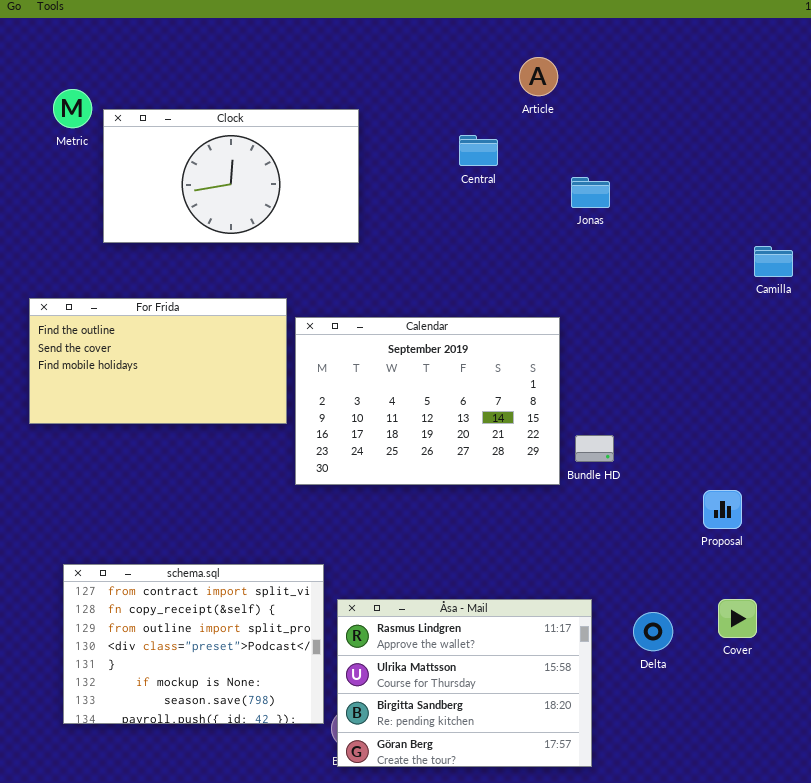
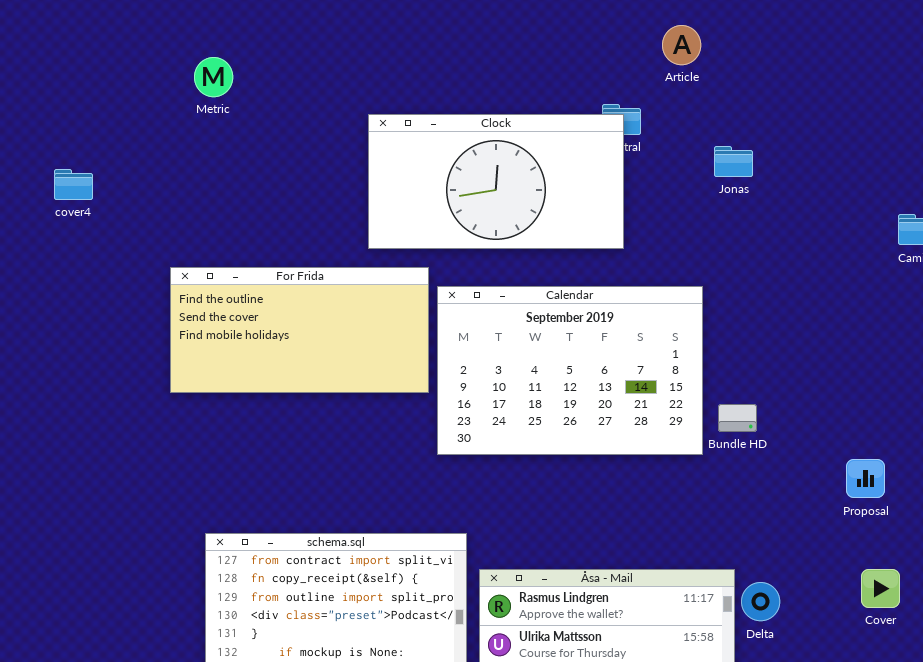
Clock: [103,109,359,243] -> [368,114,624,249], moved
Delta: [633,612,673,651] -> [741,582,780,621], moved

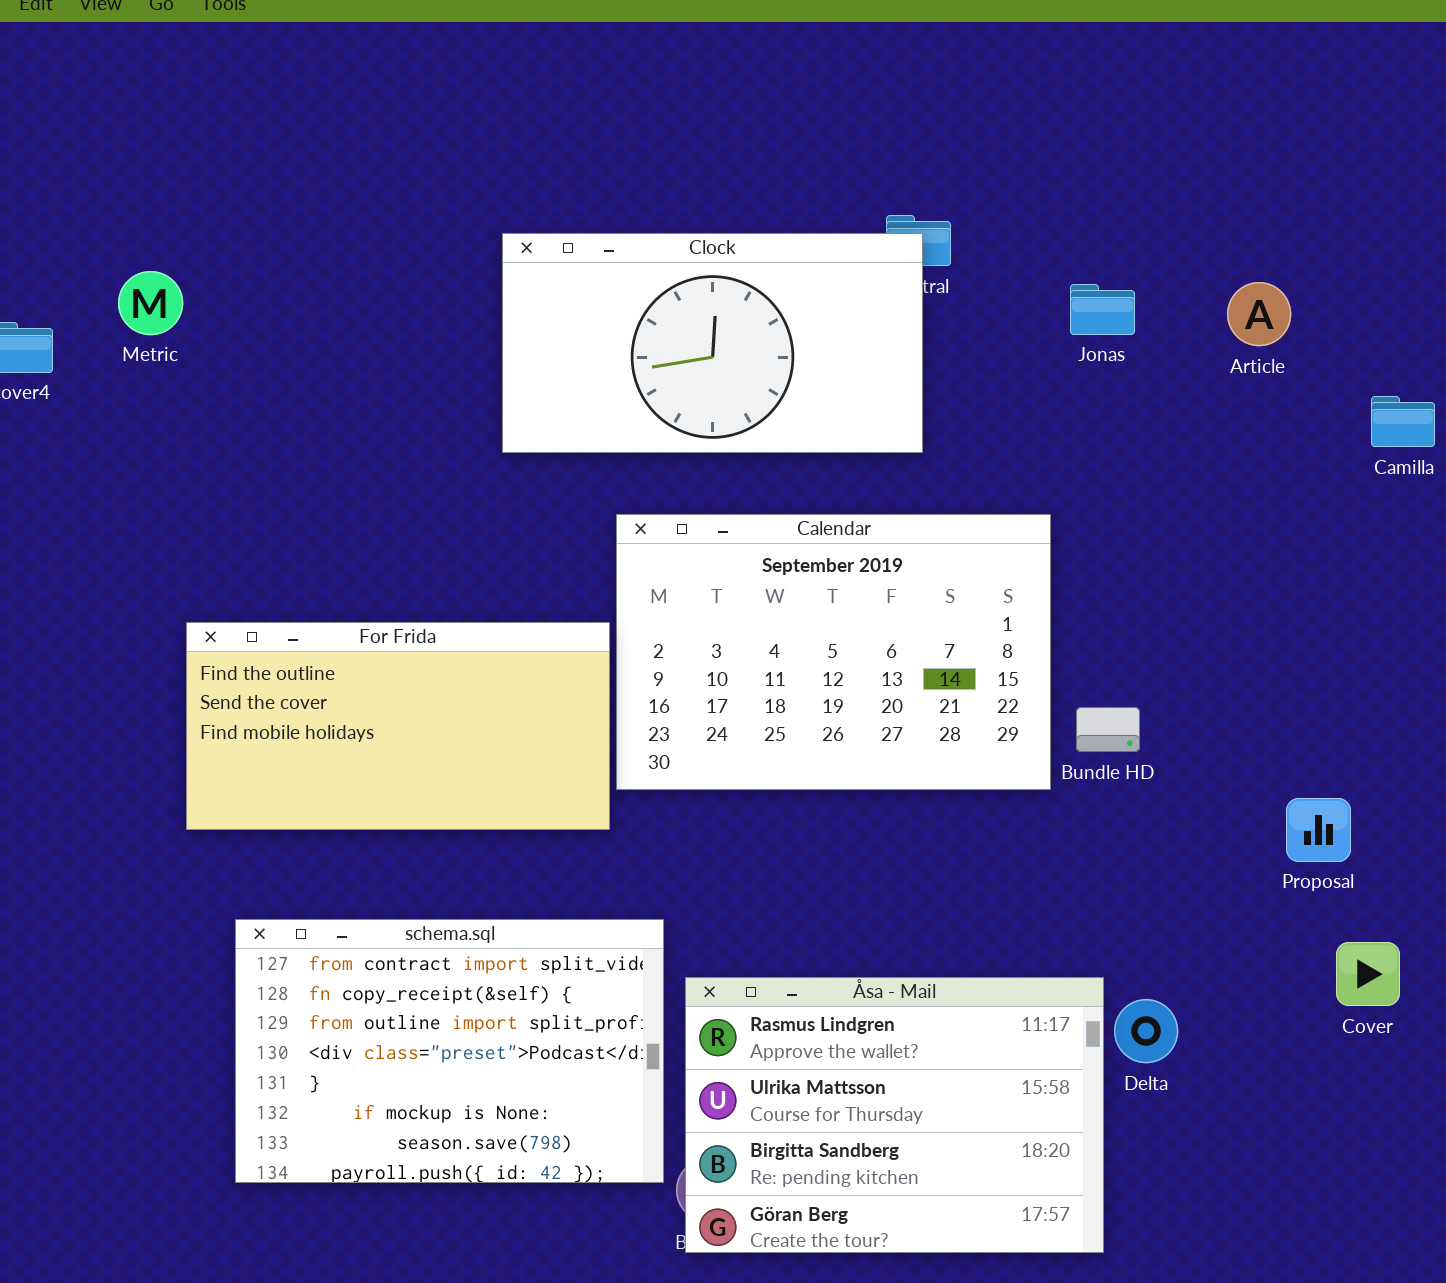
Article: [662,25,701,65] -> [1227,282,1291,346], moved
Metric: [194,57,233,97] -> [118,271,183,335], moved
For Frida: [170,267,429,393] -> [186,622,610,830], moved
Cover: [861,569,900,608] -> [1336,942,1400,1006], moved

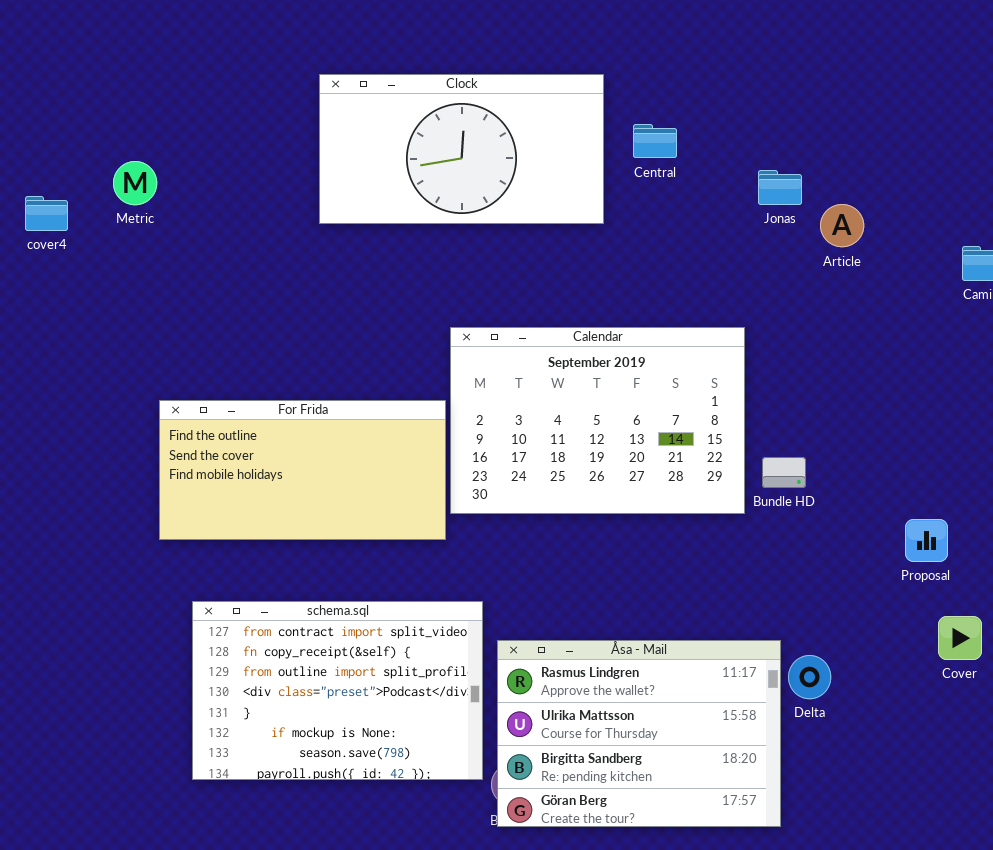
Clock: [502,233,923,453] -> [319,74,604,224], moved
Article: [1227,282,1291,346] -> [820,204,864,247], moved

